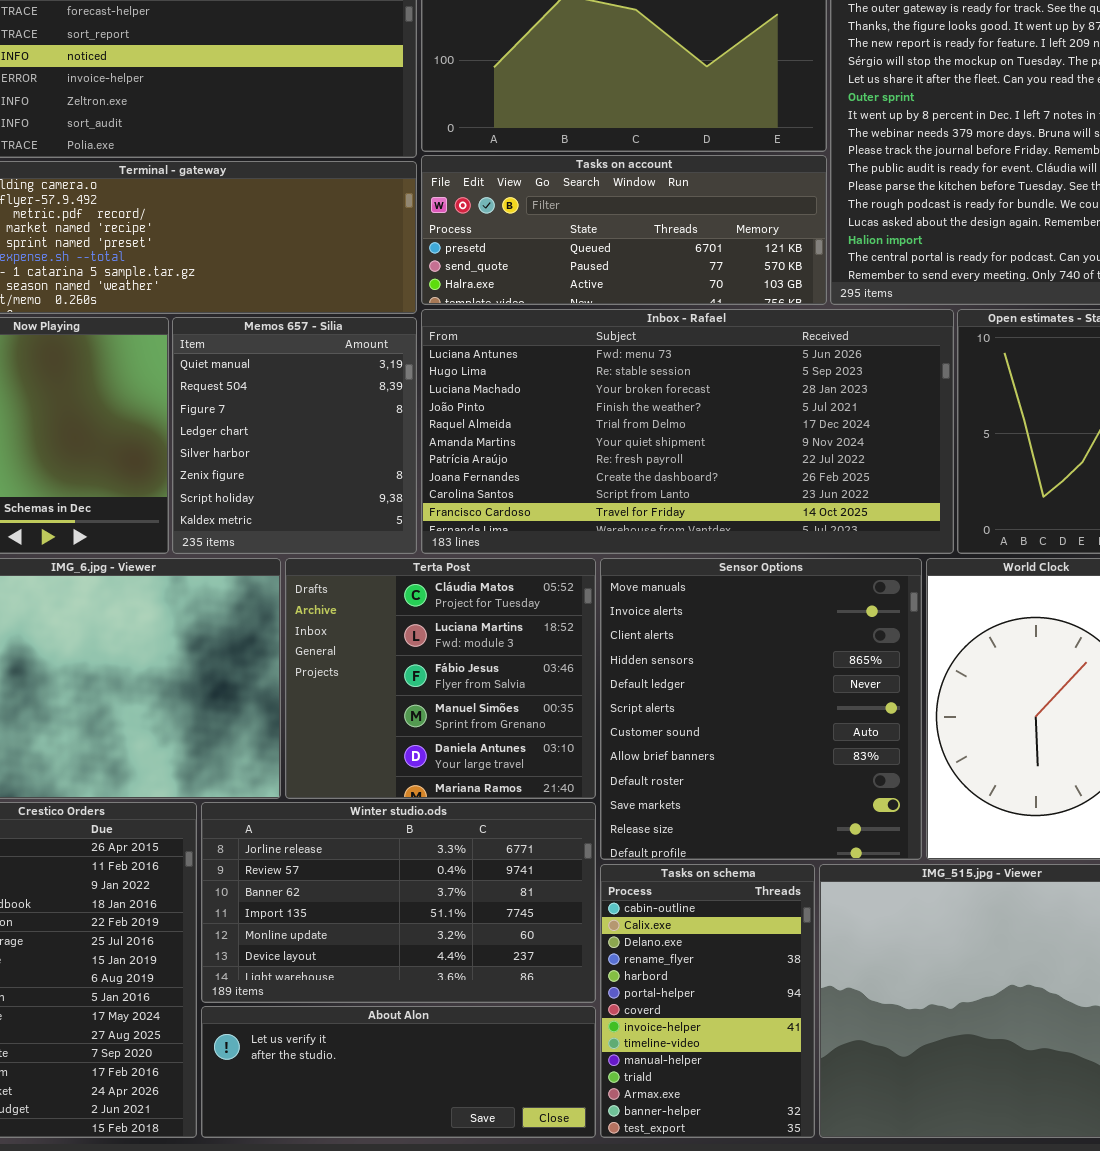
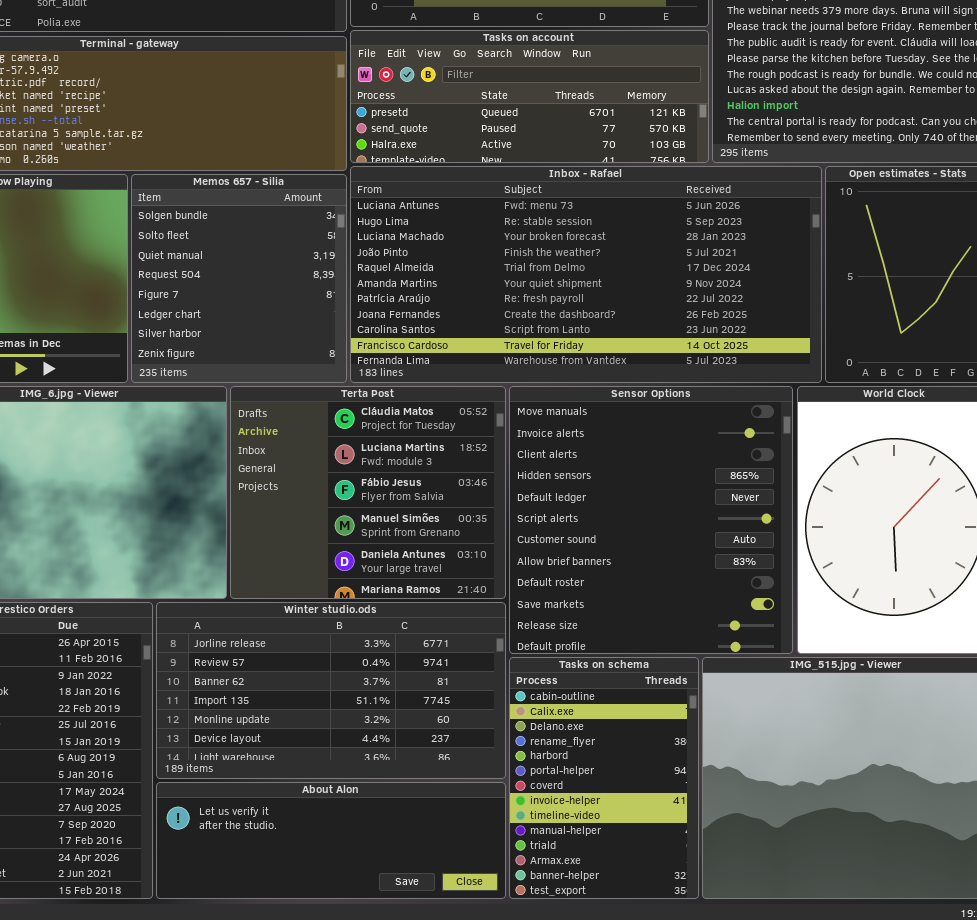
Memos 657 - Silia: [172,317,417,554] -> [131,174,347,383], scrolled up 2 rows

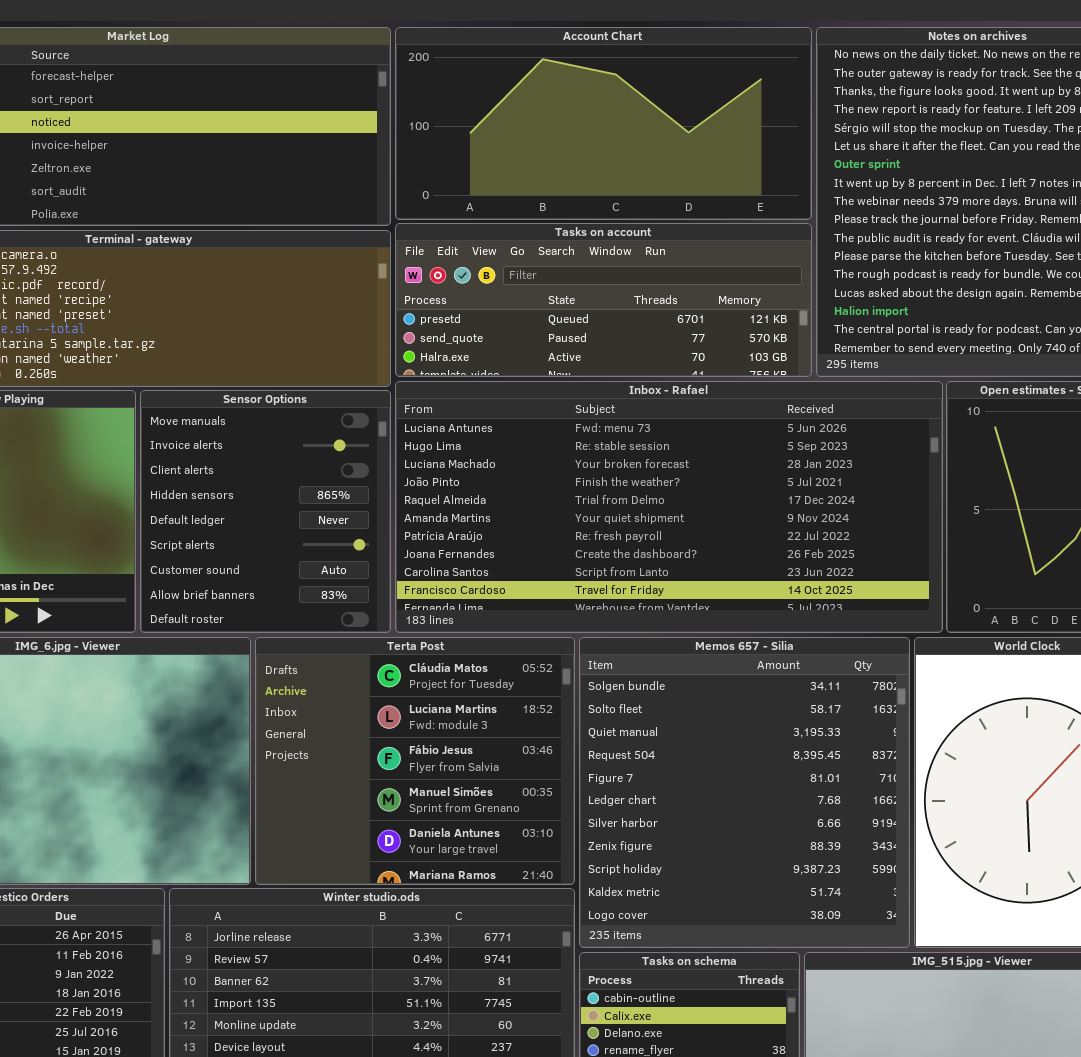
Memos 657 - Silia: [131,174,347,383] -> [579,637,910,948], moved, resized
Sensor Options: [509,386,793,654] -> [140,390,391,633], moved, resized

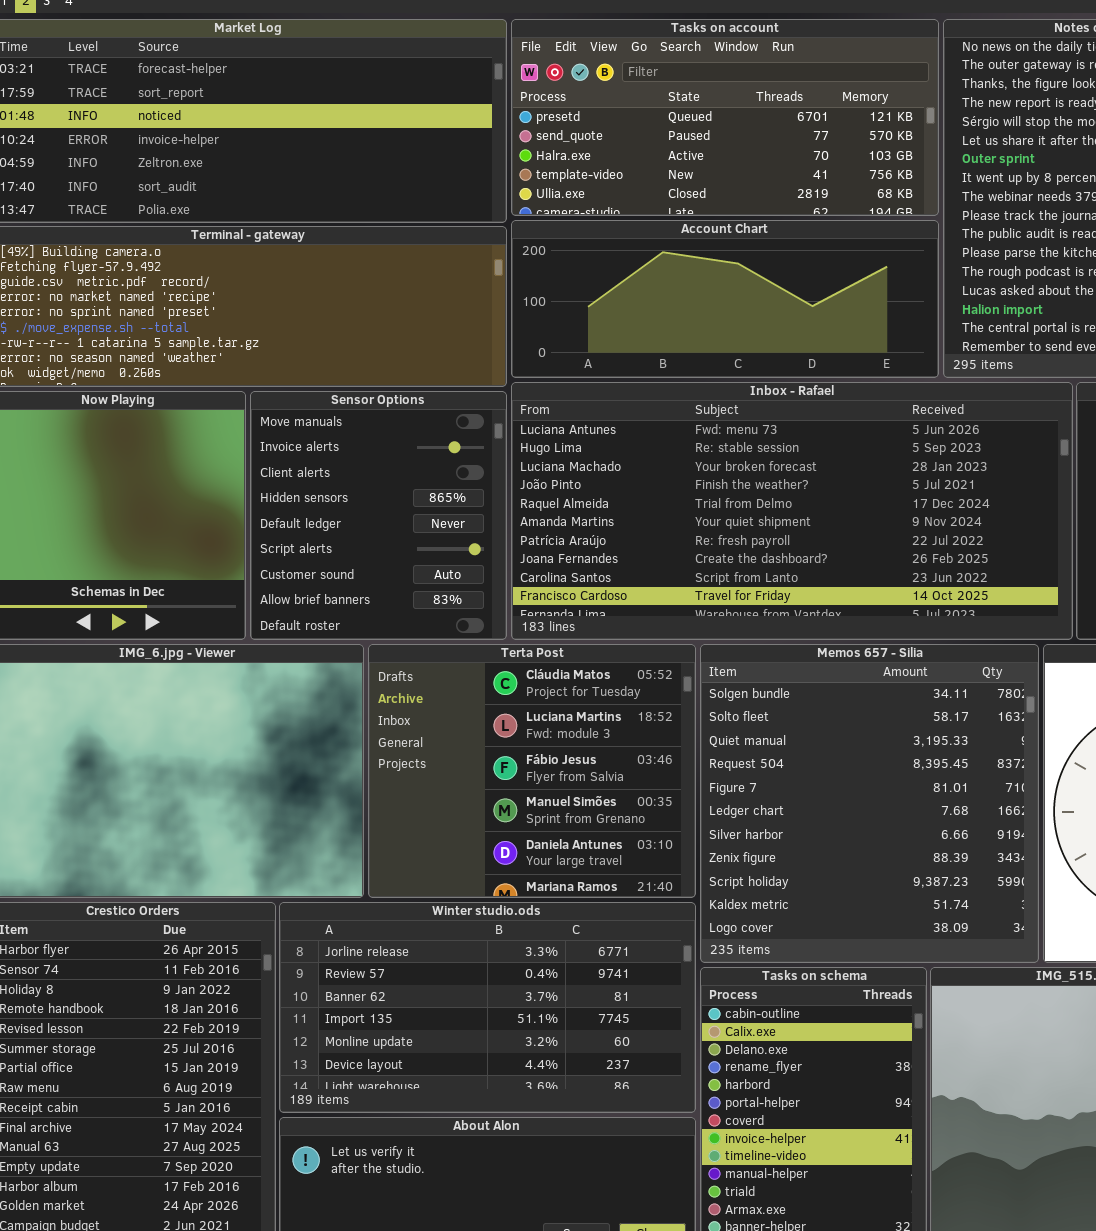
Account Chart: [395,27,812,220] -> [511,220,939,378], moved, resized
Tasks on account: [395,223,812,377] -> [511,19,939,216], moved, resized

